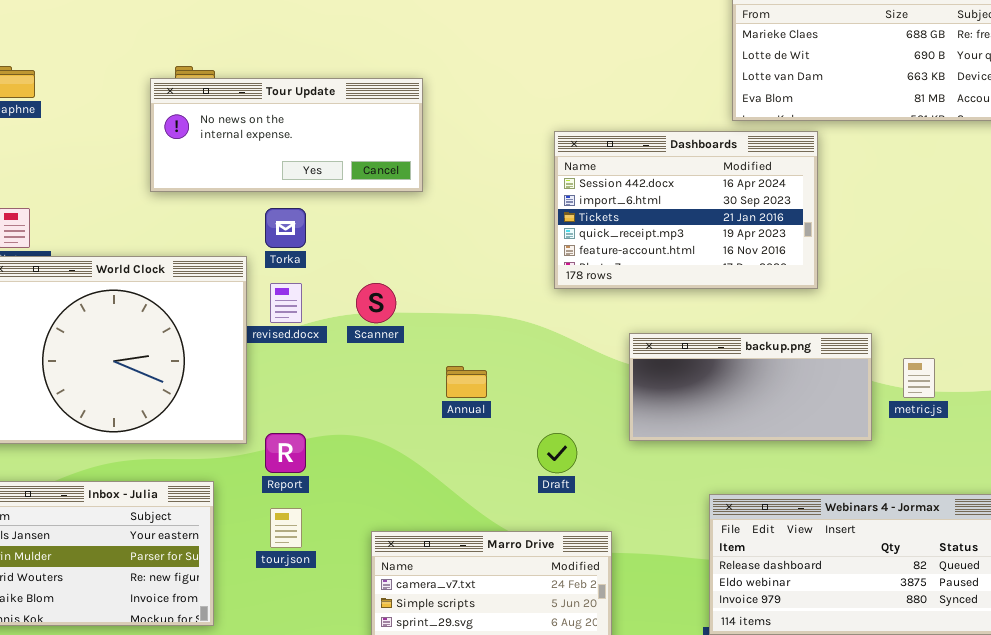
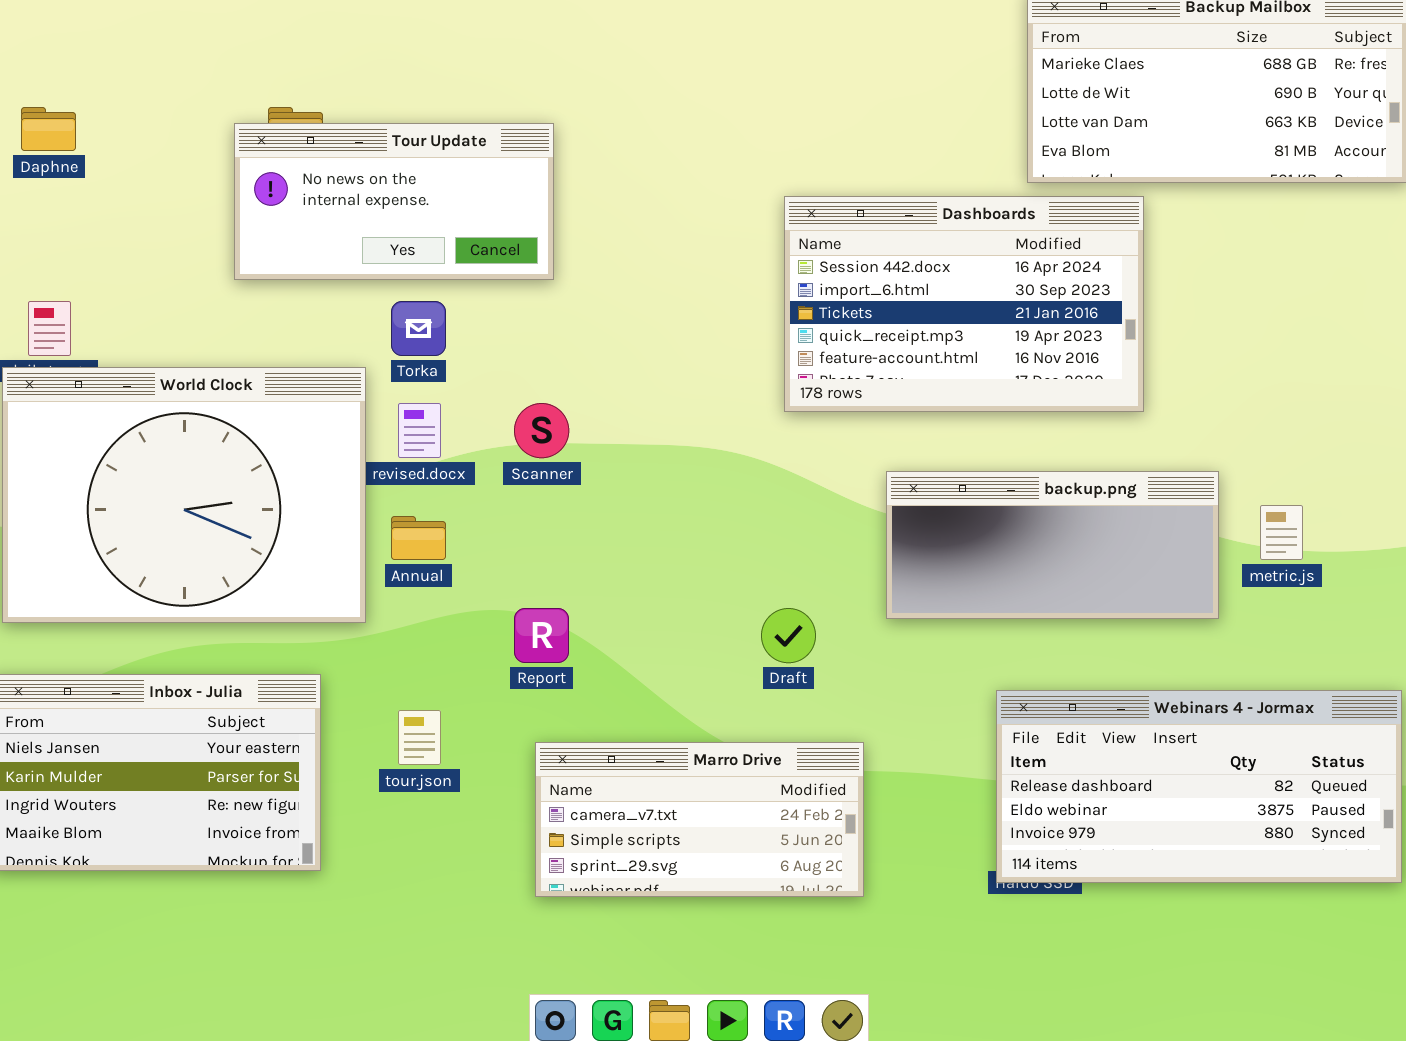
Tour Update: [150,78,423,192] -> [234,123,554,280], resized
Annual: [446,366,487,398] -> [391,516,446,560], moved
Report: [265,433,306,473] -> [514,608,569,663], moved

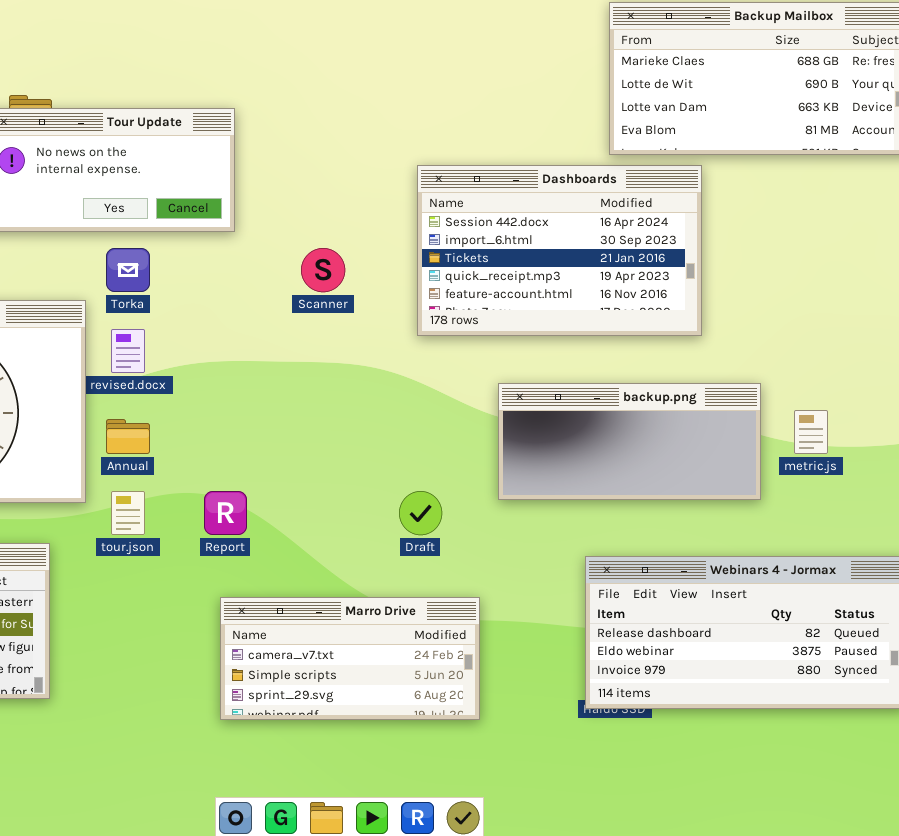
Scanner: [514,403,569,458] -> [301,248,345,292], moved
tour.json: [398,710,441,765] -> [111,491,145,535], moved

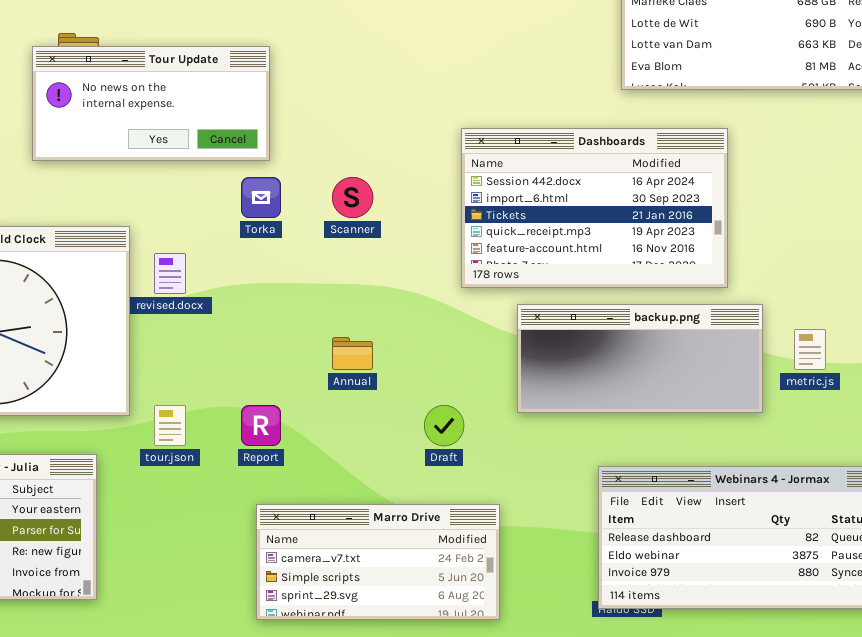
Dashboards: [417,165,702,336] -> [461,128,728,288], moved
Torka: [106,248,150,292] -> [241,177,281,218], moved
Annual: [106,419,150,454] -> [332,337,373,370], moved

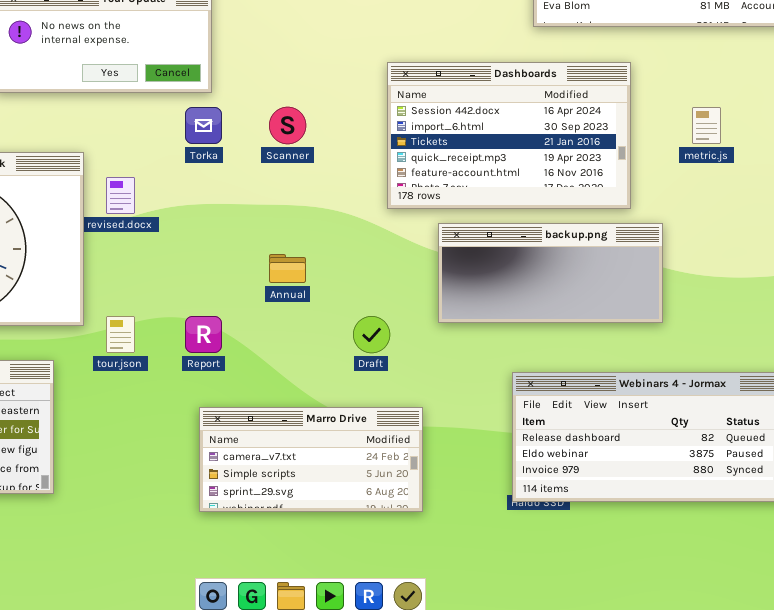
metric.js: [794,329,826,370] -> [692,107,721,144], moved

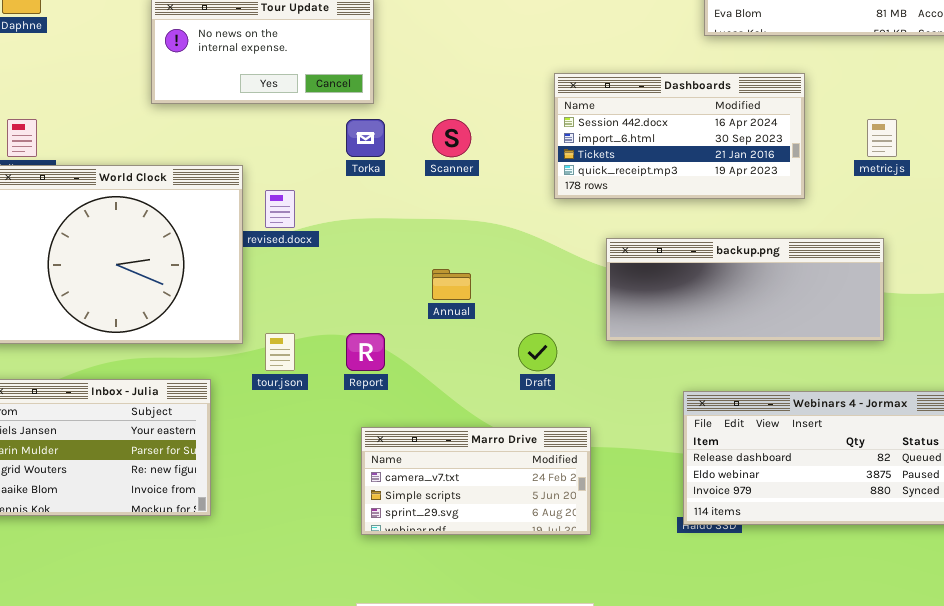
Dashboards: [387,62,631,209] -> [554,73,805,199], resized
backup.png: [438,223,663,323] -> [606,238,884,341], resized

